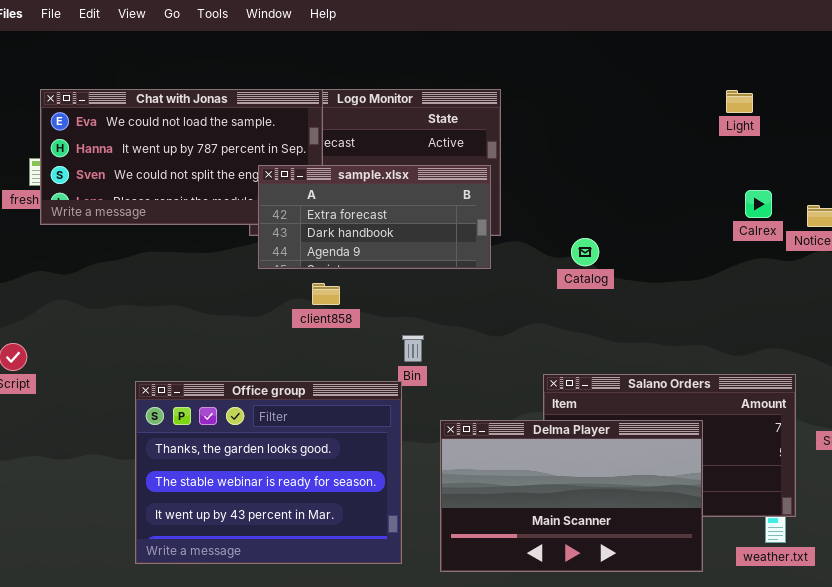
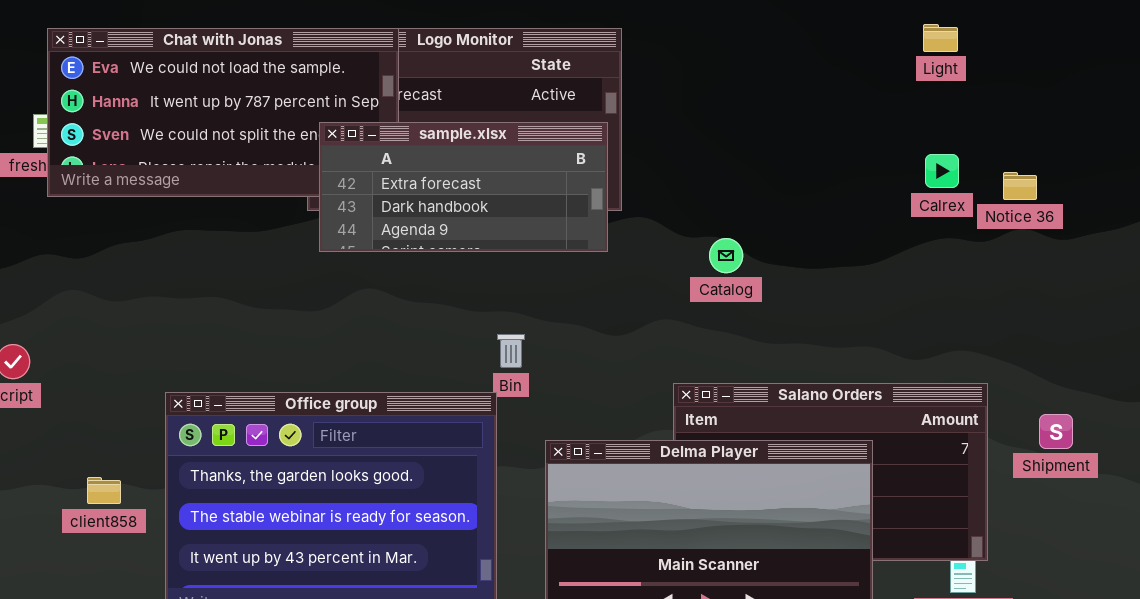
Light: [726,90,753,113] -> [923,24,958,52], moved
Catalog: [571,238,599,266] -> [709,238,743,273], moved
client858: [312,283,340,305] -> [87,477,121,504], moved

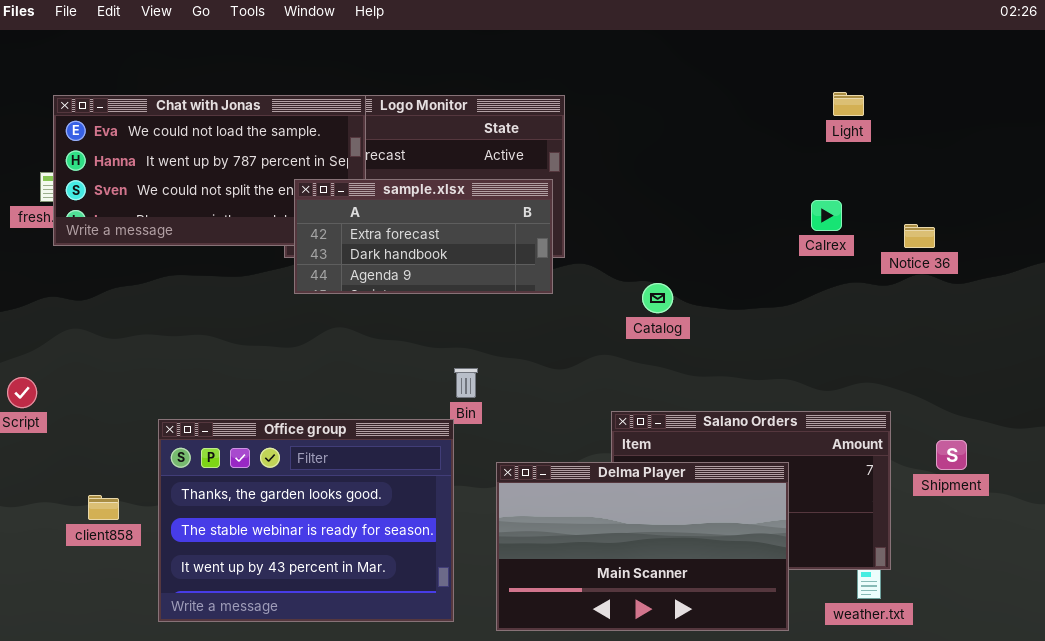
Calrex: [925,154,959,188] -> [811,200,842,231], moved

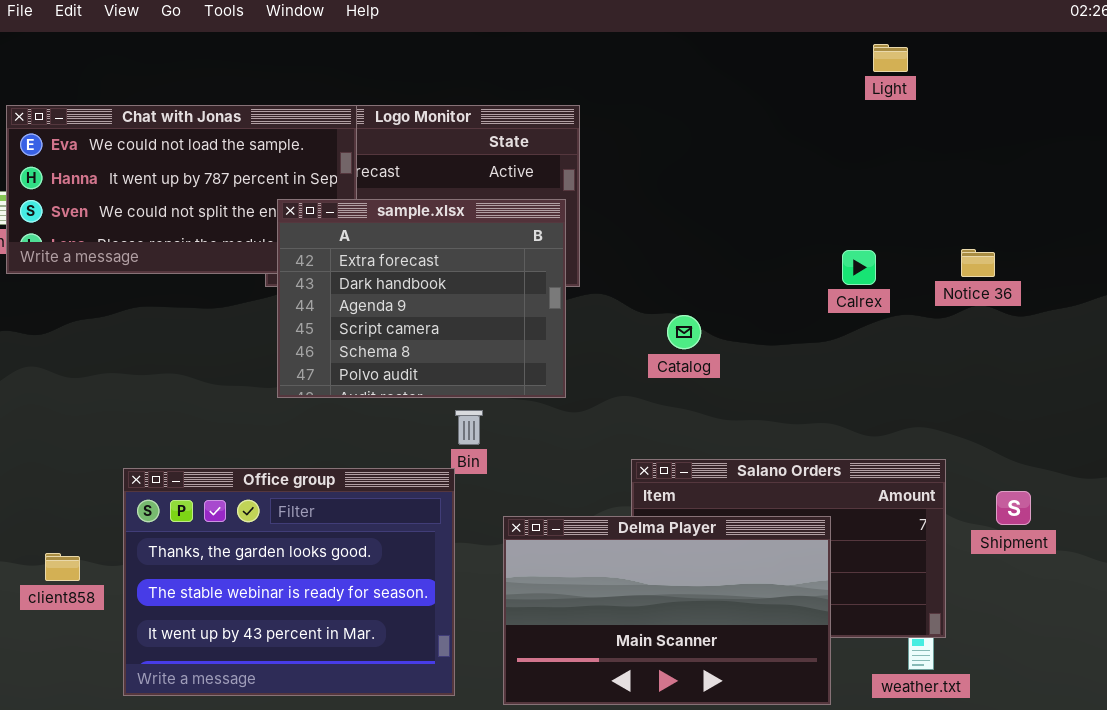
Light: [833,92,864,116] -> [873,44,908,72], moved
sample.xlsx: [294,179,553,294] -> [277,199,566,398], resized
Calrex: [811,200,842,231] -> [842,250,876,285], moved

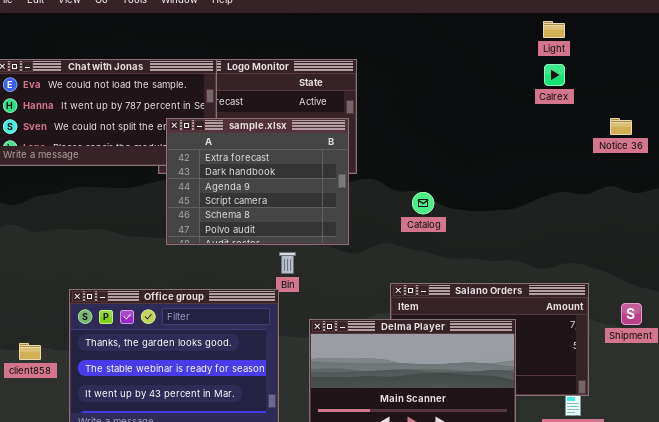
Notice 36: [961,249,995,277] -> [610,118,632,135], moved
Calrex: [842,250,876,285] -> [544,64,565,86], moved

